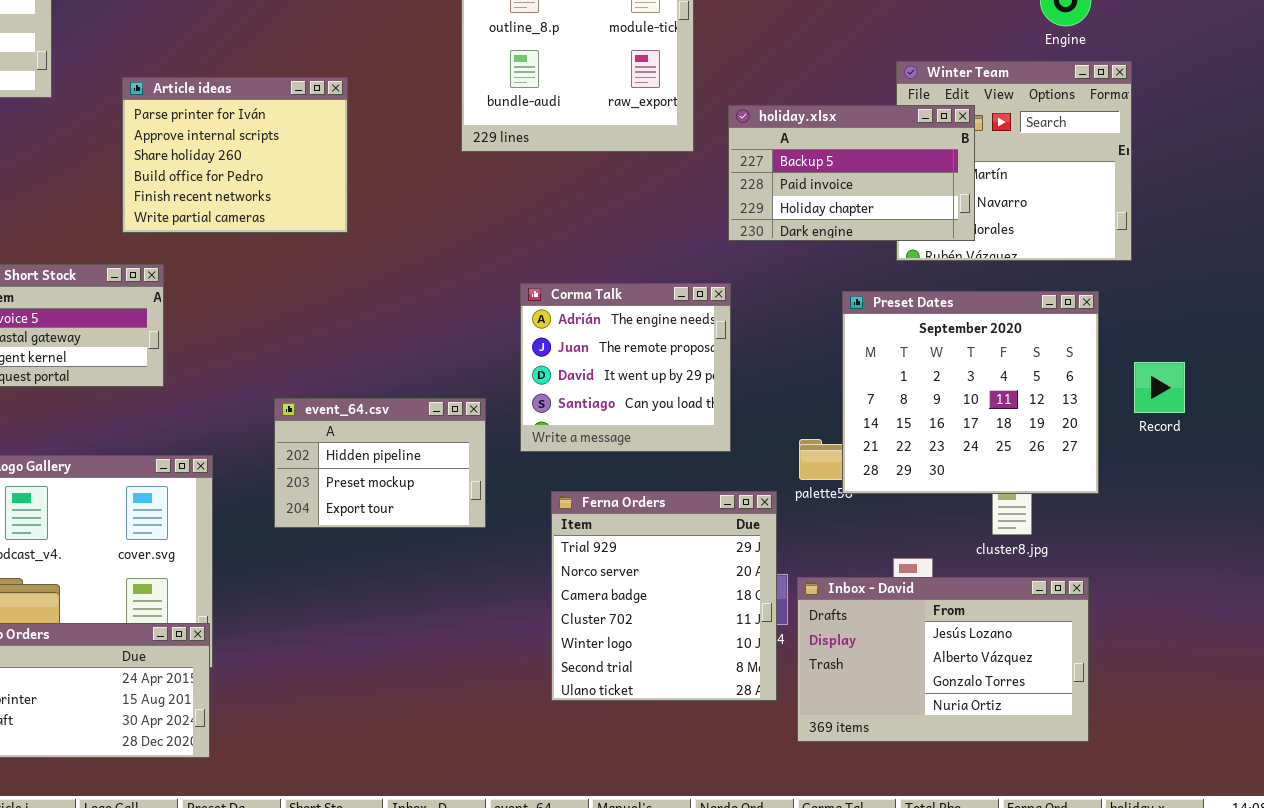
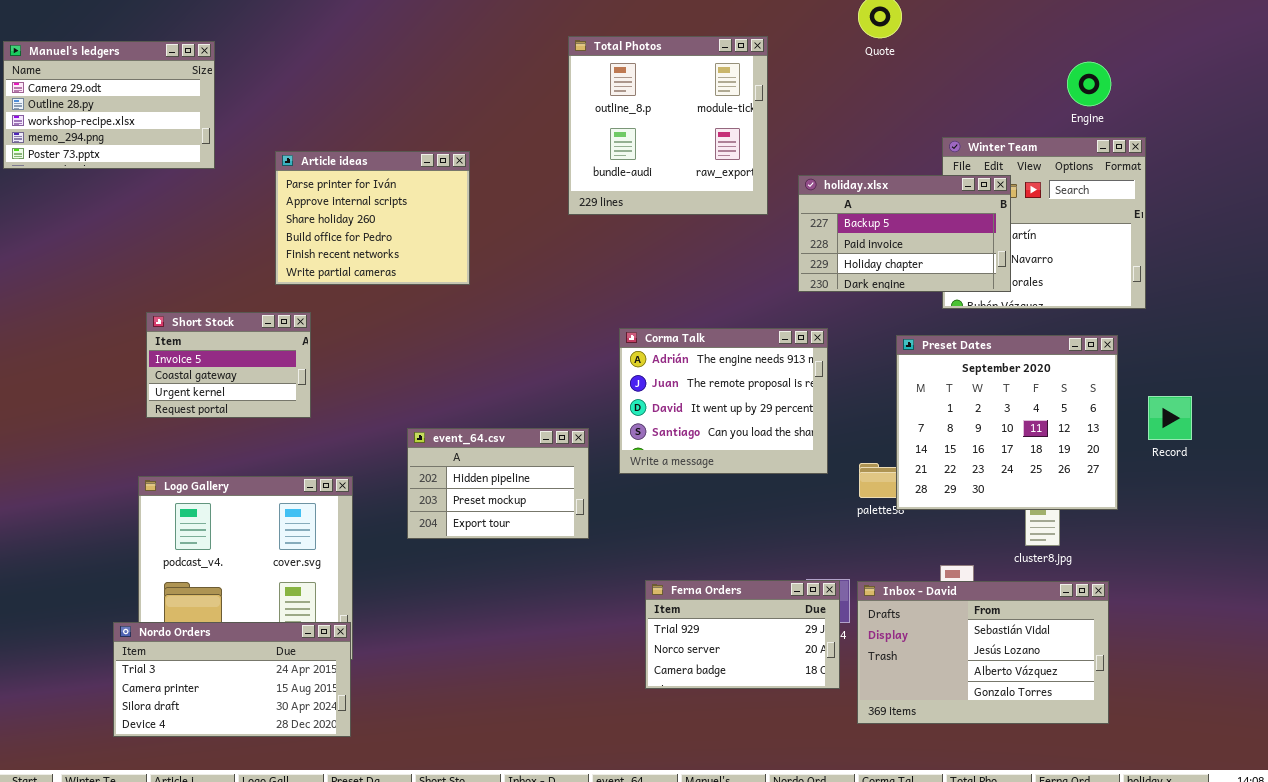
Corma Talk: [520,283,731,452] -> [619,328,828,474], resized
Ferna Orders: [551,491,777,701] -> [645,580,840,689], resized
Inbox - David: [797,577,1089,742] -> [857,581,1109,724], scrolled up 1 row

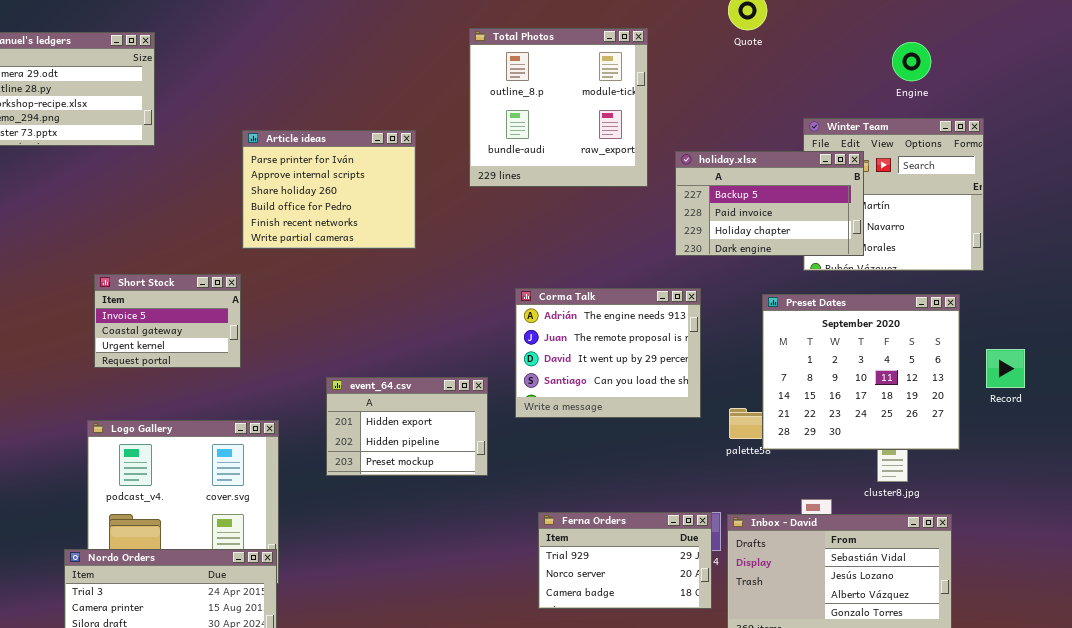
Engine: [1067,62,1111,106] -> [892,42,931,81], moved
Article ideas: [275,151,470,285] -> [242,130,416,249], moved
event_64.csv: [407,428,589,539] -> [326,377,488,476], scrolled up 1 row

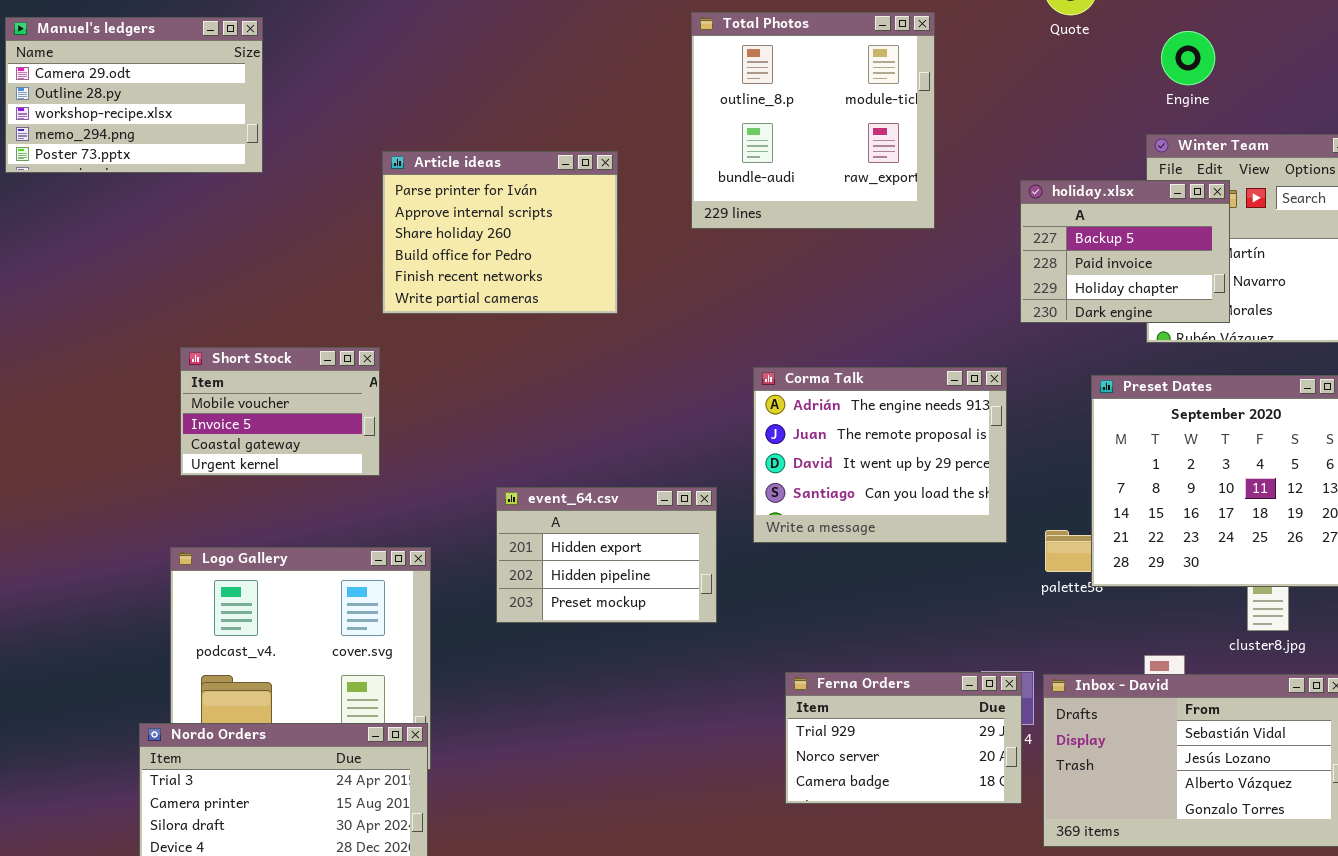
Engine: [892,42,931,81] -> [1161,31,1215,85], moved
holiday.xlsx: [675,151,864,256] -> [1020,180,1230,323], resized
Short Stock: [94,274,241,368] -> [180,347,380,476], scrolled up 1 row

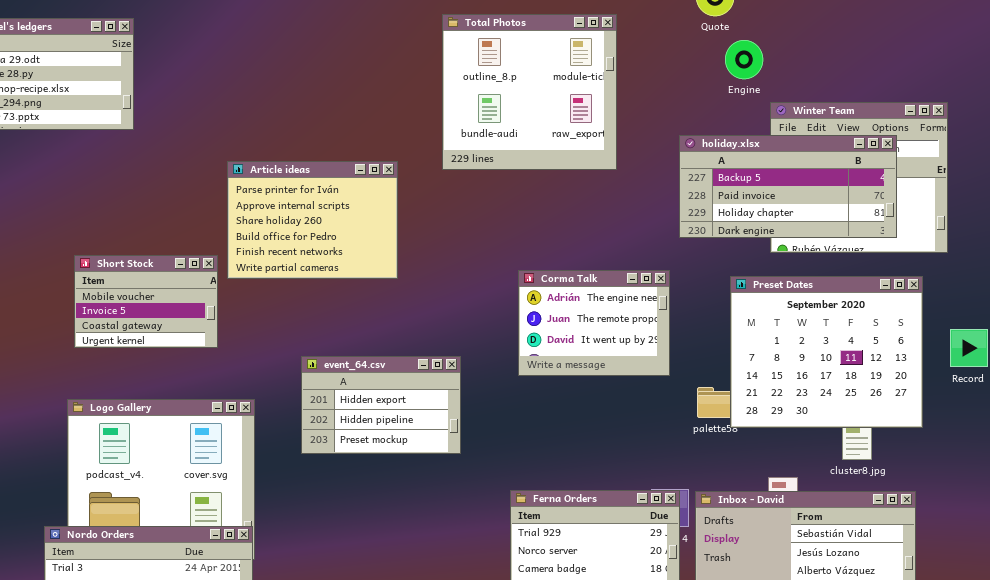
Engine: [1161,31,1215,85] -> [725,40,763,79], moved
Article ideas: [382,151,618,314] -> [227,161,398,279], moved
holiday.xlsx: [1020,180,1230,323] -> [679,135,897,238], resized
Corma Talk: [753,367,1007,543] -> [518,270,670,376], resized

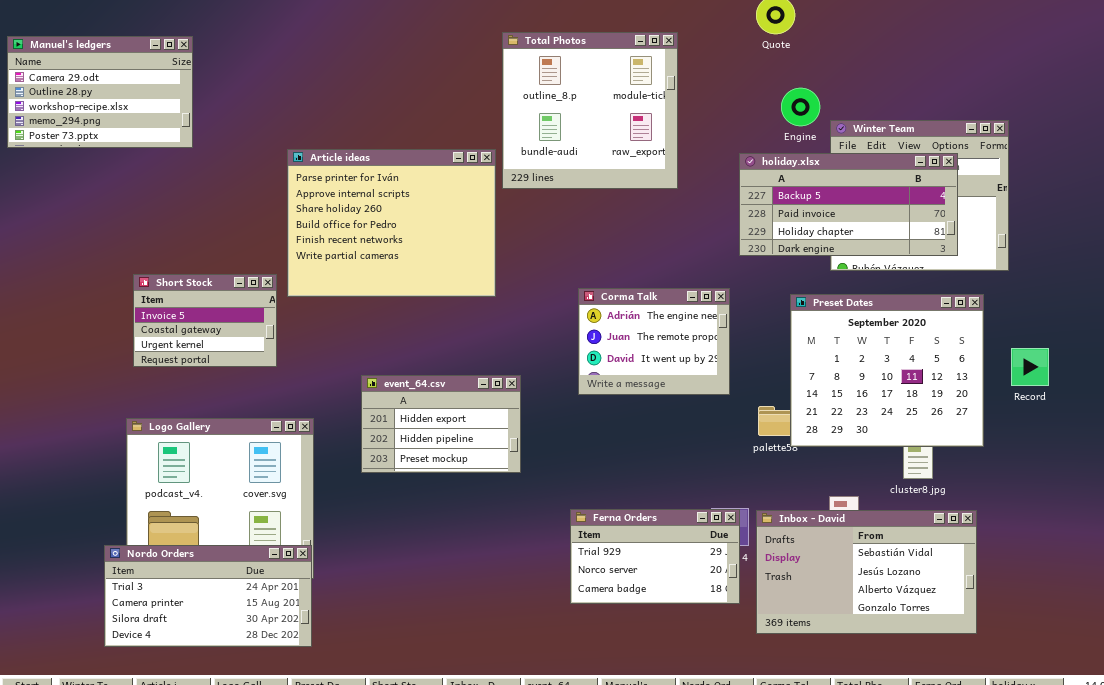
Engine: [725,40,763,79] -> [781,88,820,126], moved
Article ideas: [227,161,398,279] -> [287,149,496,297], resized
Short Stock: [74,255,218,348] -> [133,274,277,367], scrolled down 1 row

